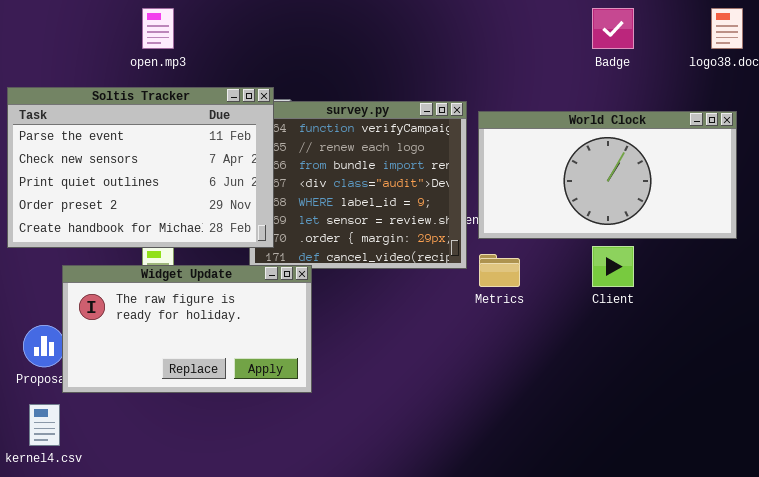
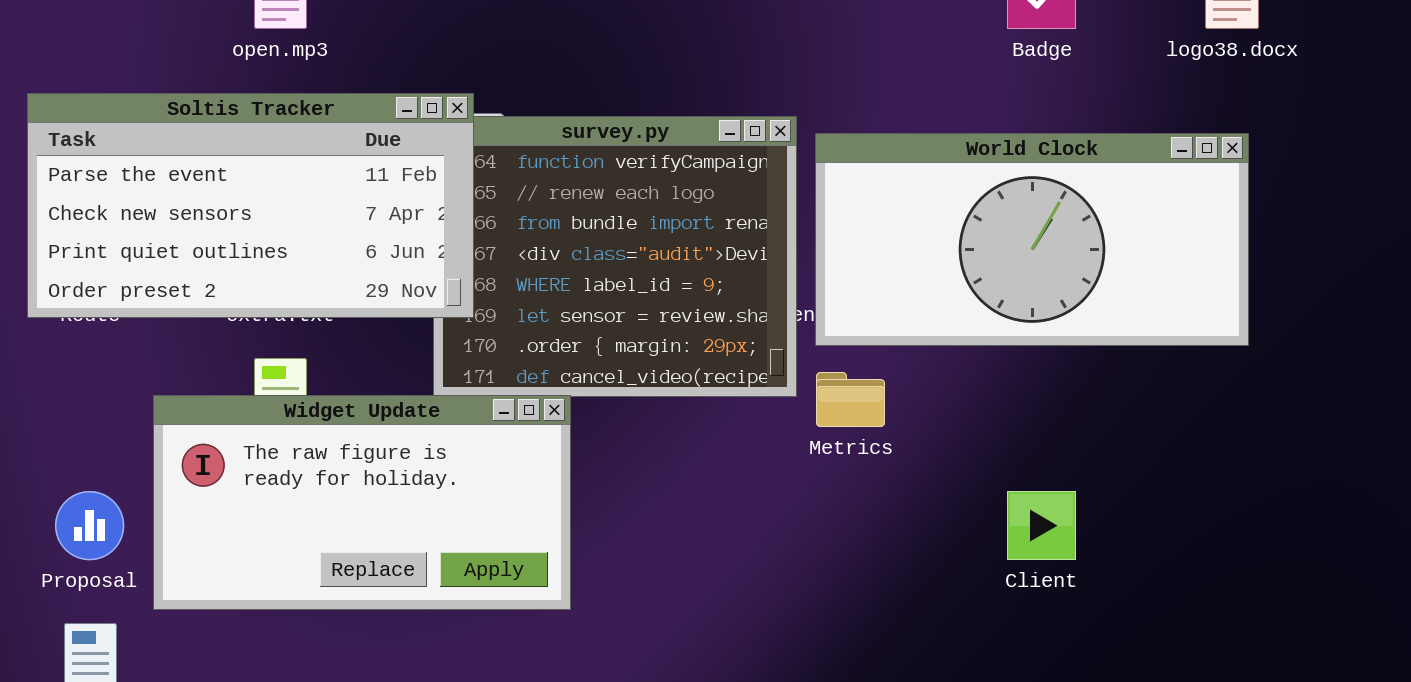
Soltis Tracker: [7,87,274,248] -> [27,93,474,318], resized
Client: [592,246,634,287] -> [1007,491,1076,560], moved
Widget Update: [62,265,312,393] -> [153,395,571,610], moved

